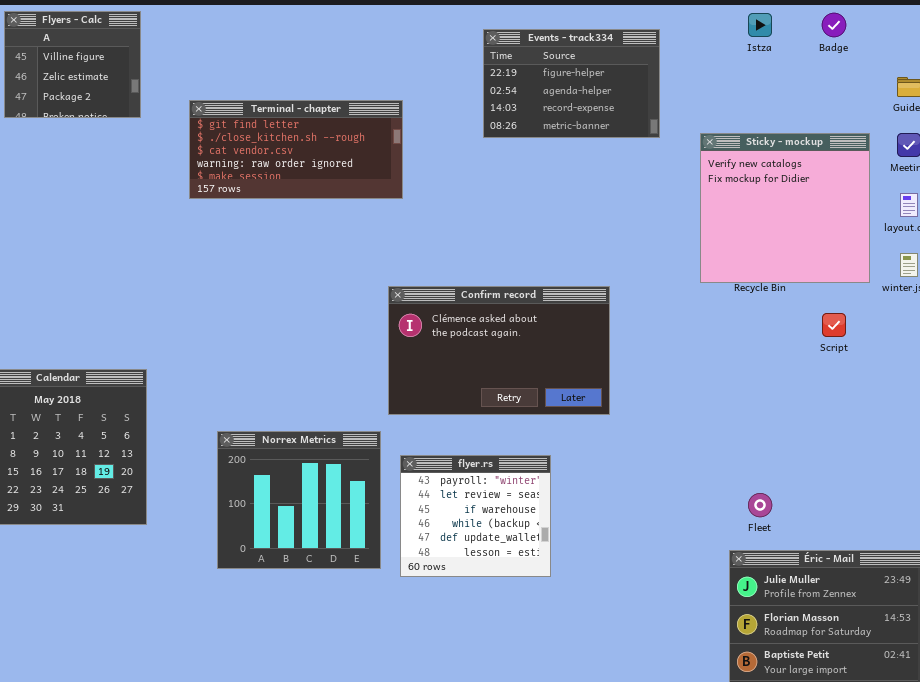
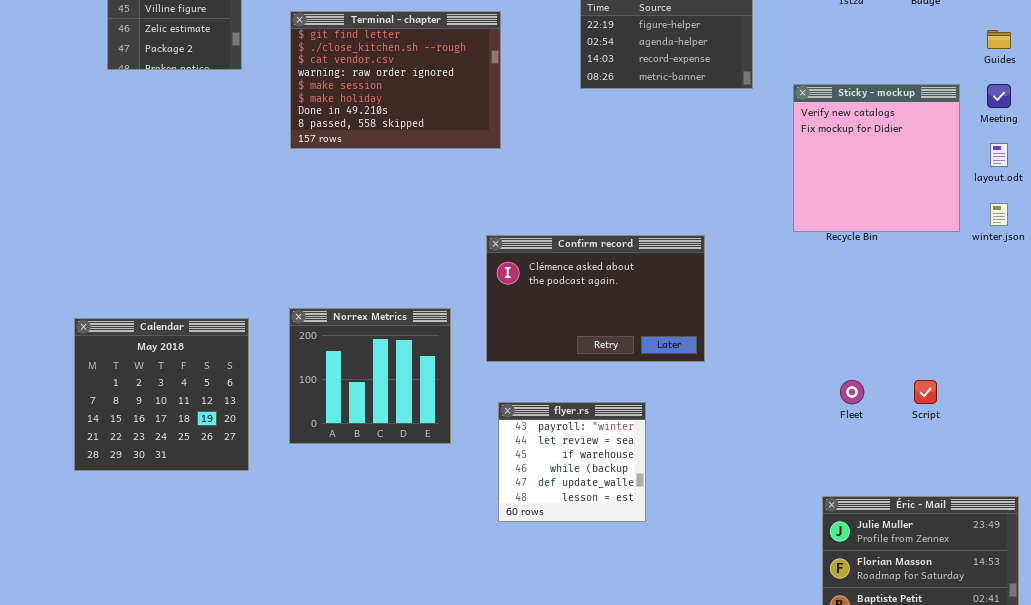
Terminal - chapter: [189,100,403,199] -> [290,11,501,149], resized
Script: [822,313,846,337] -> [914,380,937,404], moved
Norrex Metrics: [217,431,381,569] -> [289,308,451,444], moved
Fleet: [748,493,772,517] -> [840,380,864,404], moved

